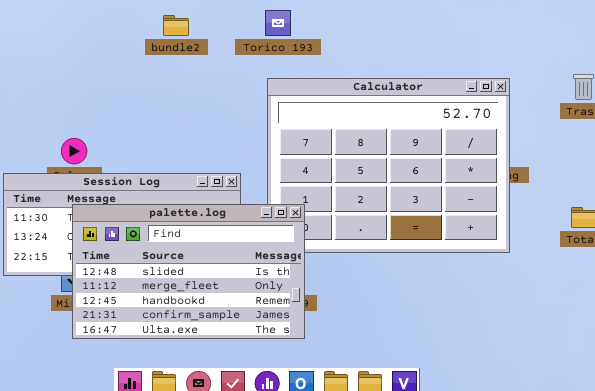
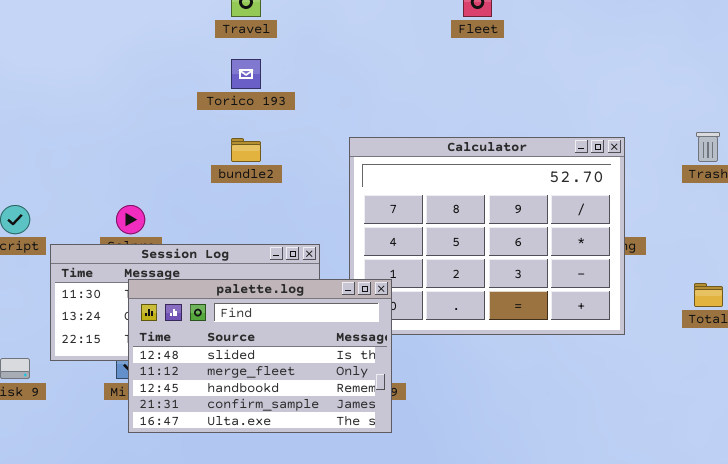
Torico 193: [265,10,291,36] -> [231,59,261,89], moved
bundle2: [163,15,189,36] -> [231,138,261,162], moved

